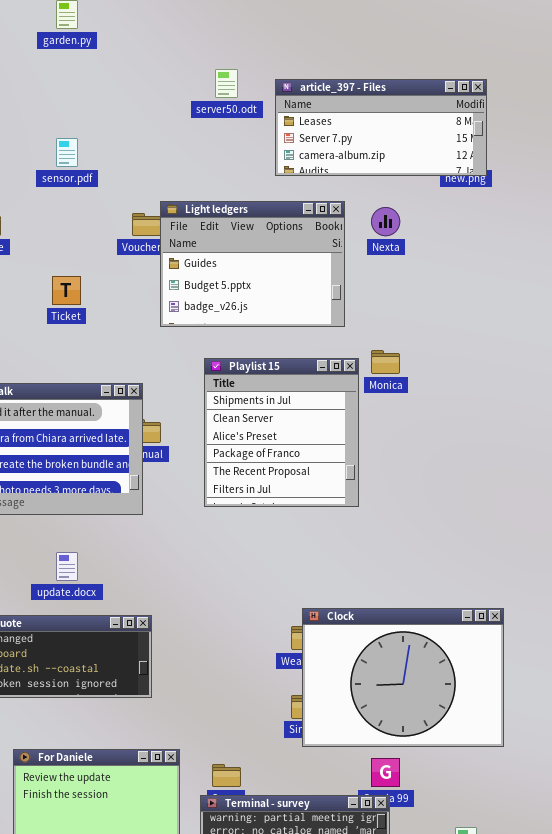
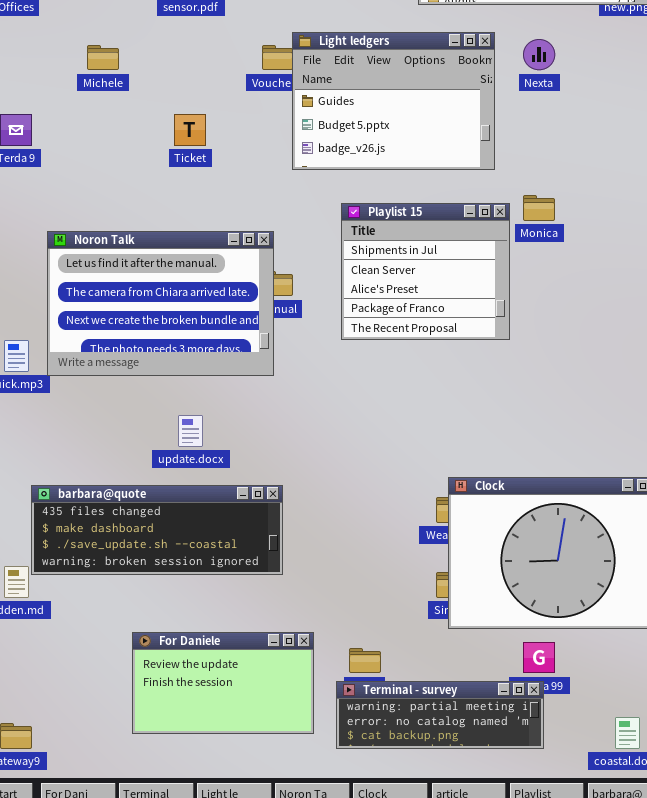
Playlist 15: [204,358,359,507] -> [341,203,510,340], resized

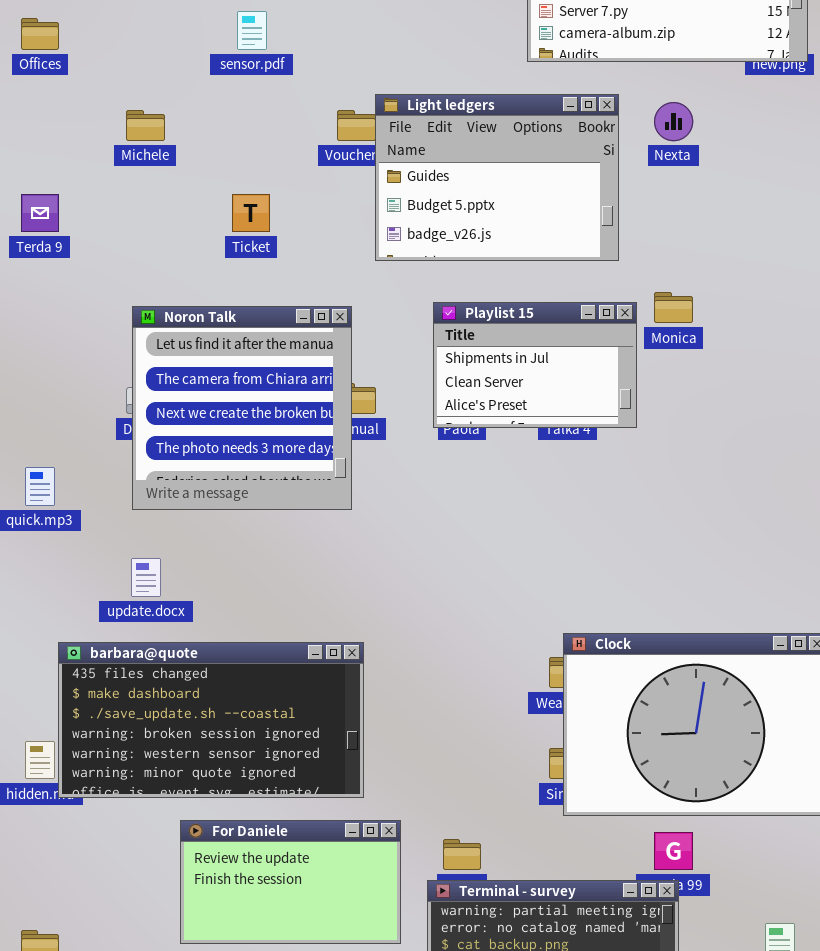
Playlist 15: [341,203,510,340] -> [433,302,637,428], resized
Noron Talk: [47,231,274,376] -> [132,306,352,510], resized
update.docx: [178,415,203,447] -> [131,558,161,597], moved
barbara@quote: [31,485,283,575] -> [58,642,364,798], resized

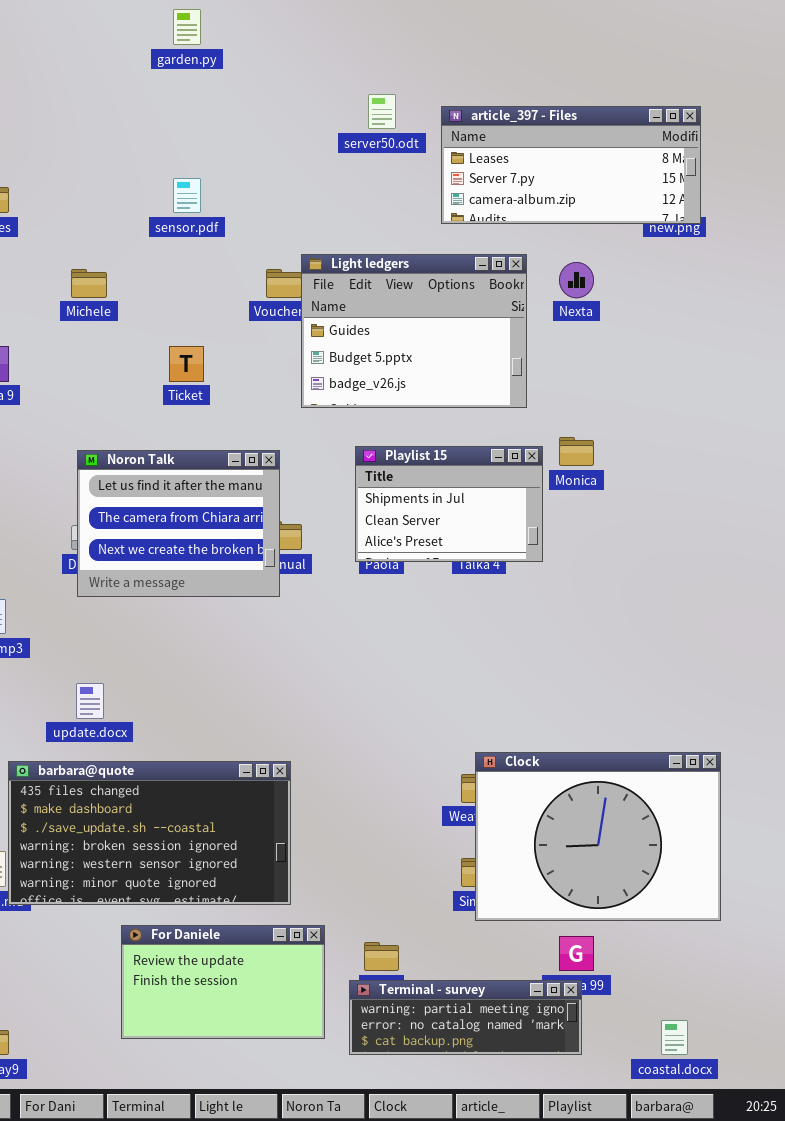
Noron Talk: [132,306,352,510] -> [77,450,280,597], resized

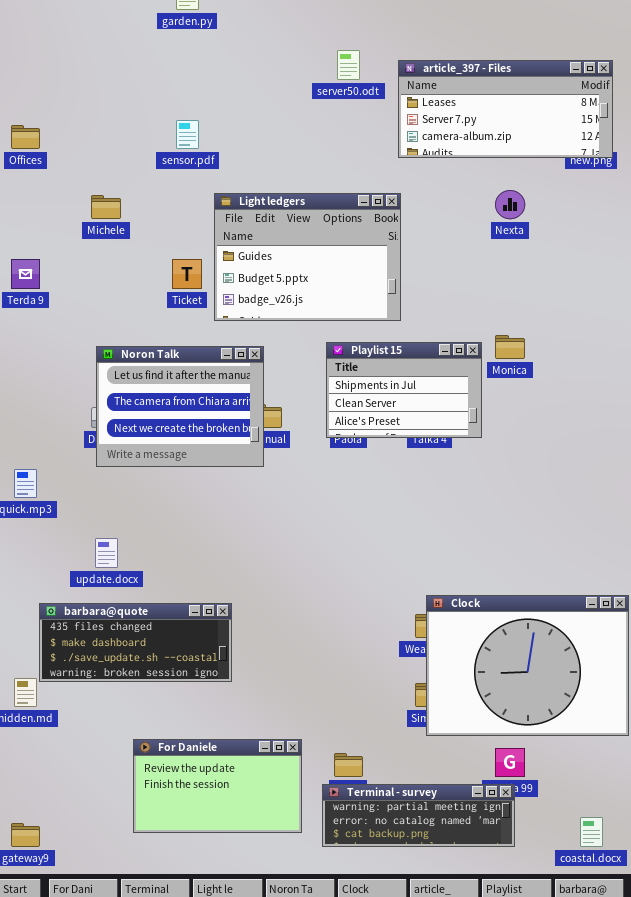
Light ledgers: [301,254,527,408] -> [214,193,401,321], moved
barbara@quote: [8,761,291,905] -> [39,603,232,682], resized

